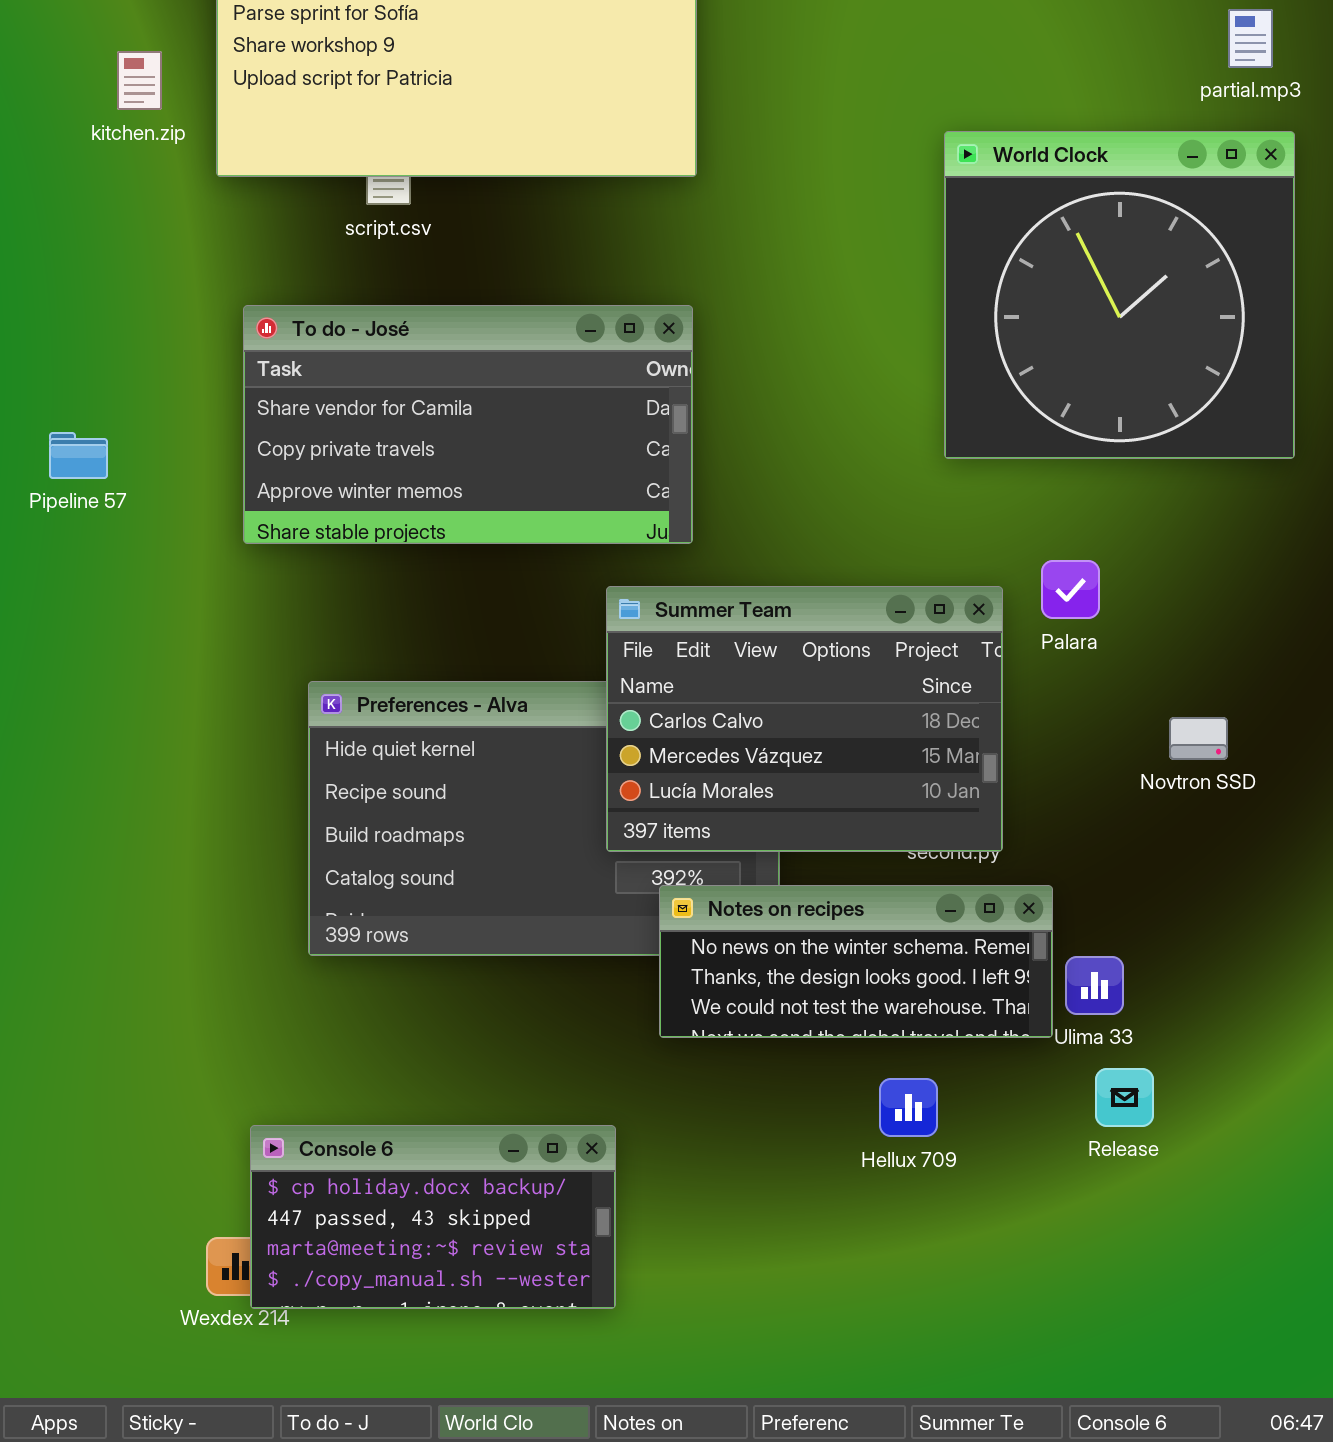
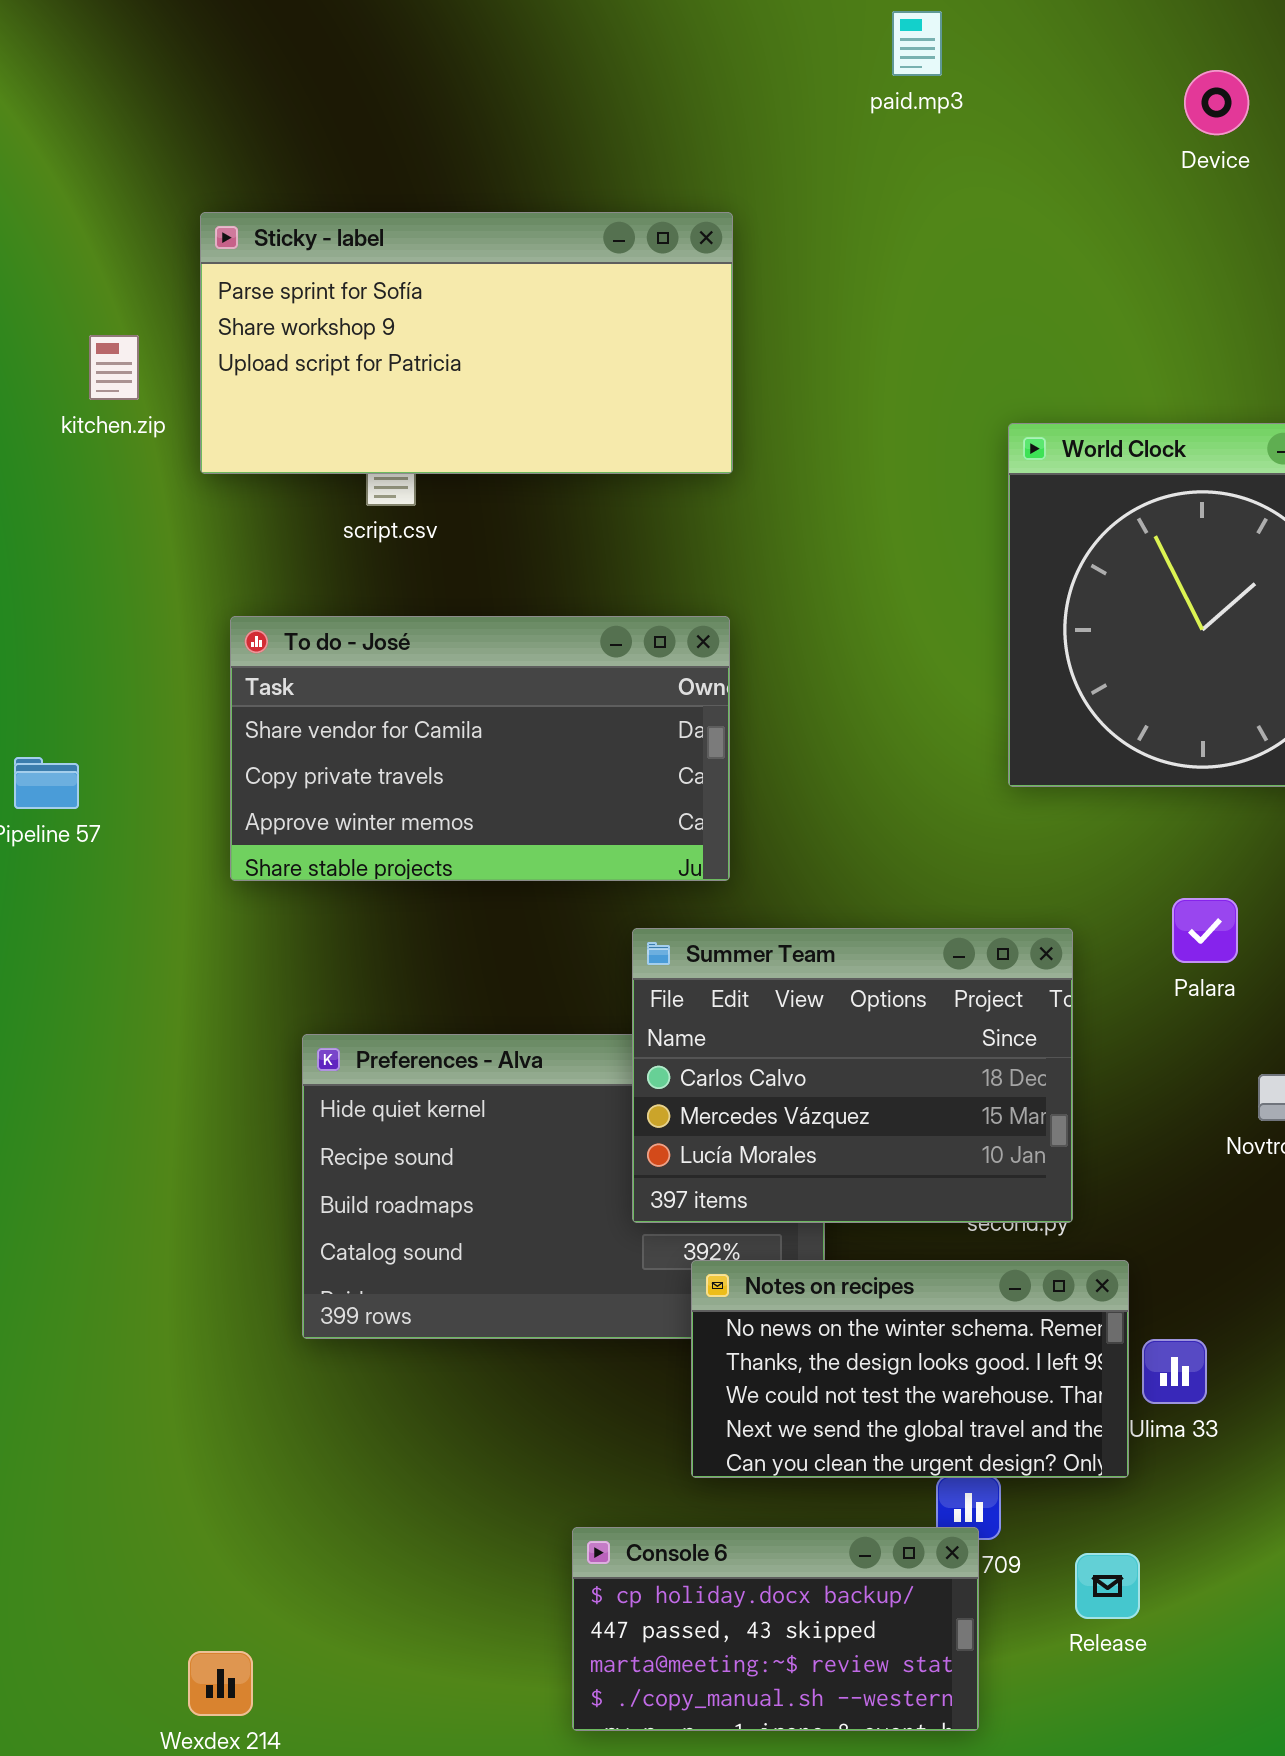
Palara: [1041,560,1100,619] -> [1172,898,1238,963], moved
Notes on recipes: [659,885,1053,1038] -> [691,1260,1129,1478], resized
Release: [1095,1068,1154,1127] -> [1075,1553,1140,1619], moved
Console 6: [250,1125,616,1309] -> [572,1527,979,1731], moved

